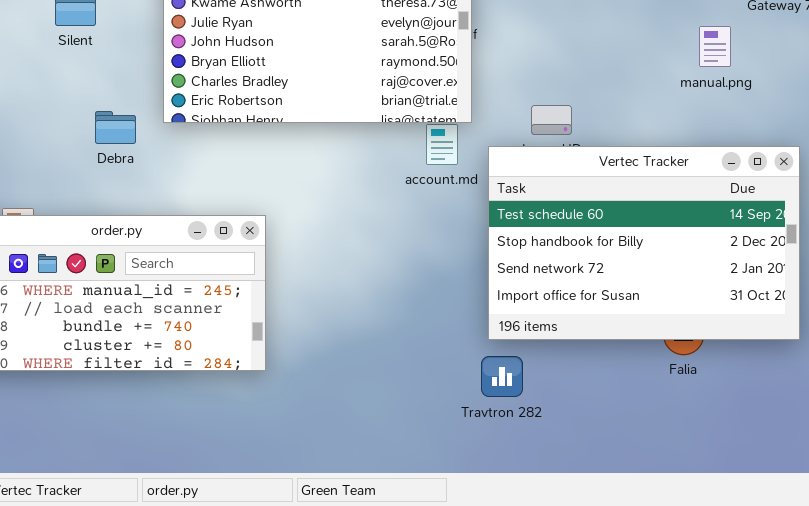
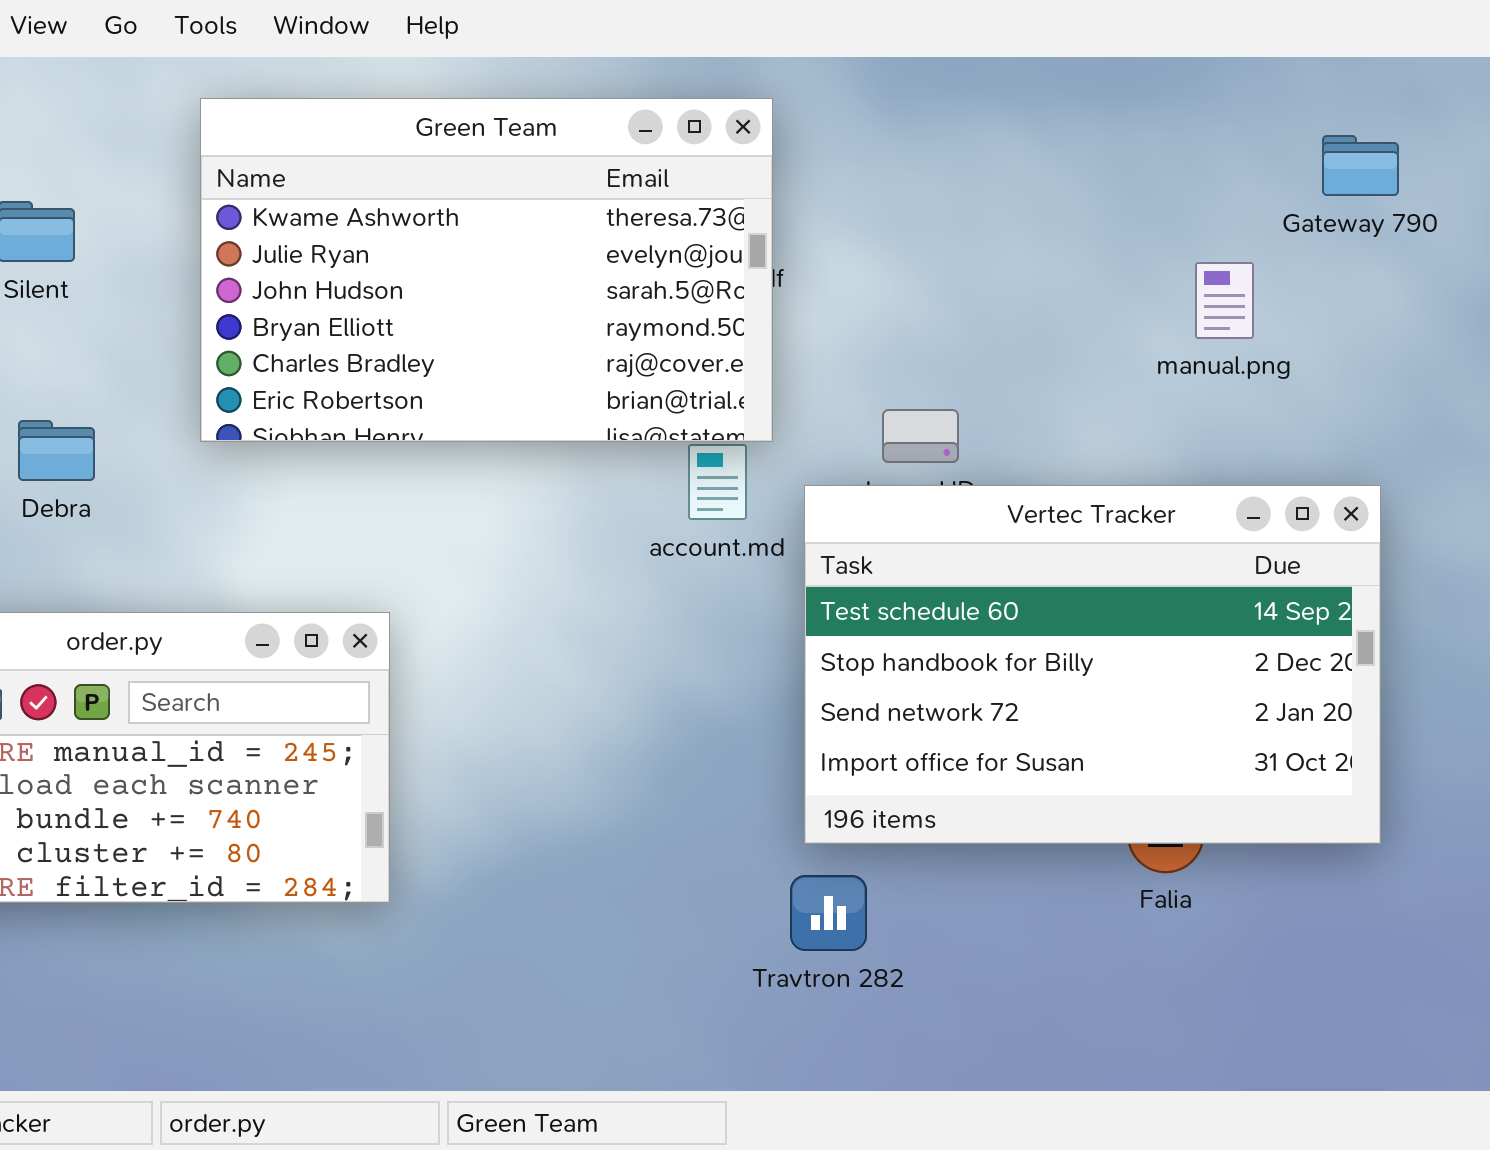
Debra: [95,111,136,144] -> [18,420,95,481], moved

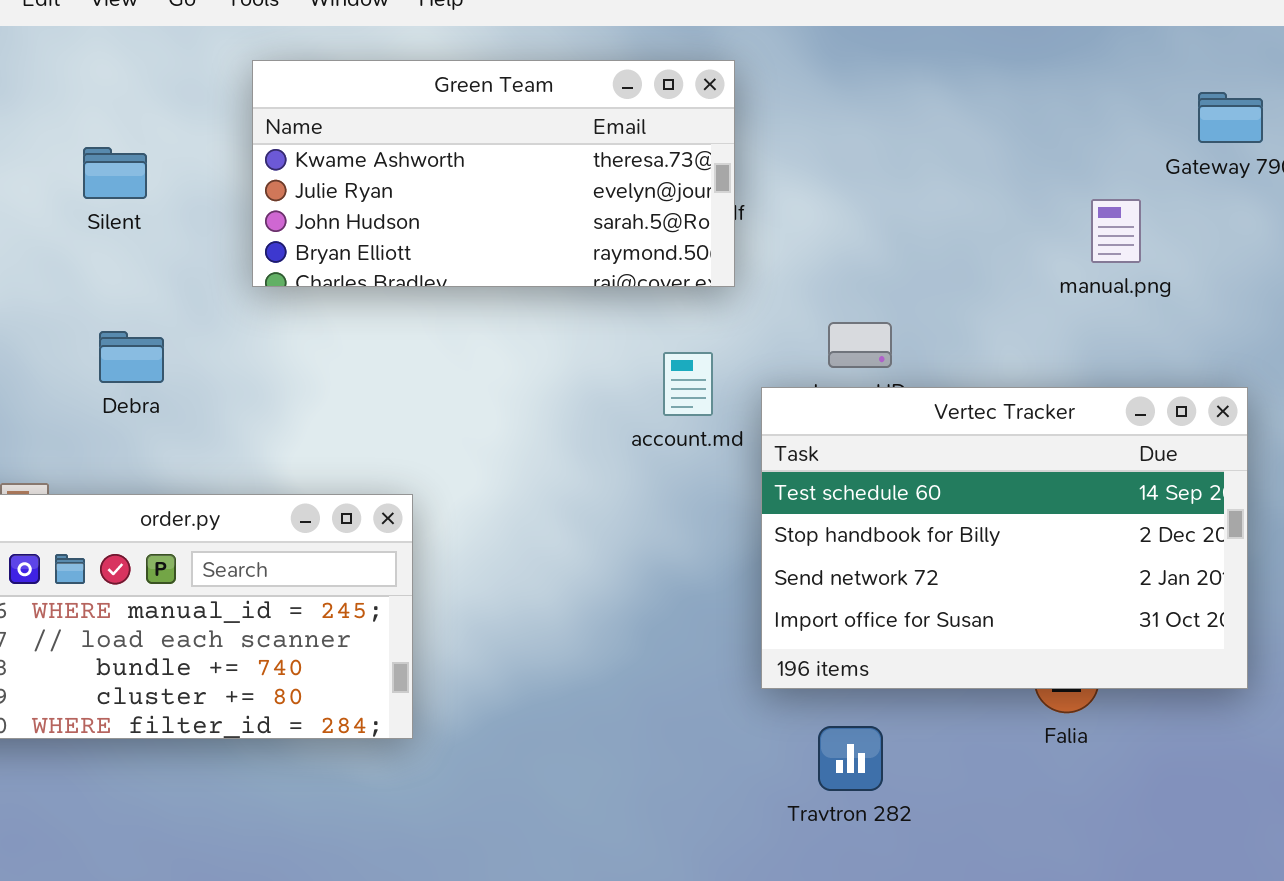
Green Team: [200,98,773,442] -> [252,60,735,287], resized
Travtron 282: [790,875,867,951] -> [818,726,883,791], moved

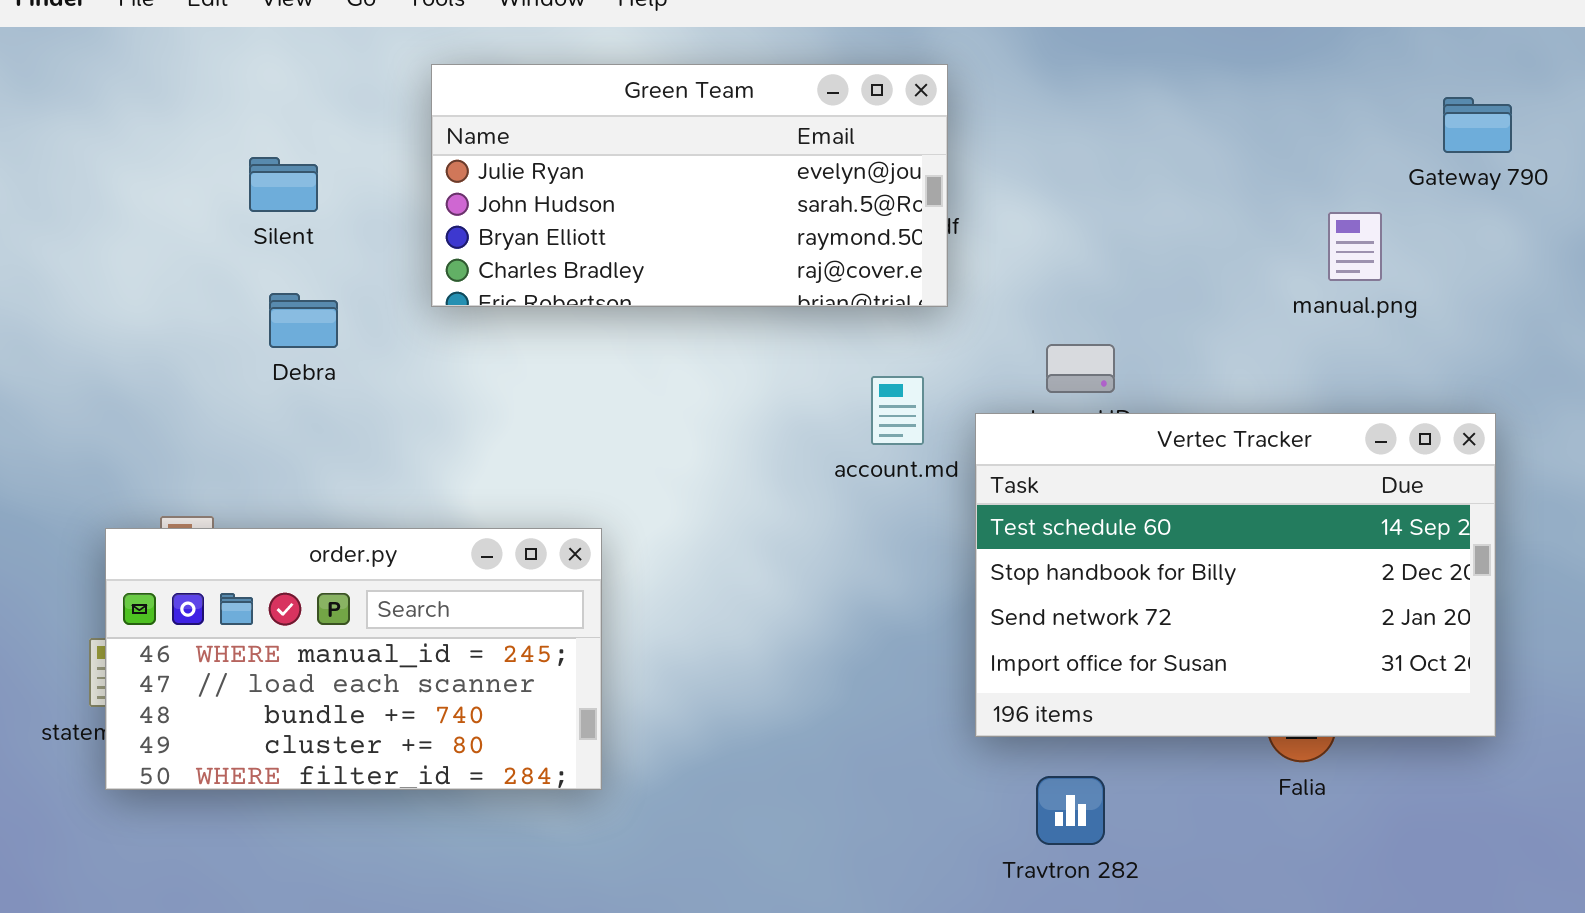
Green Team: [252,60,735,287] -> [431,64,948,307], scrolled down 1 row
Debra: [99,331,164,383] -> [269,293,338,348], moved

